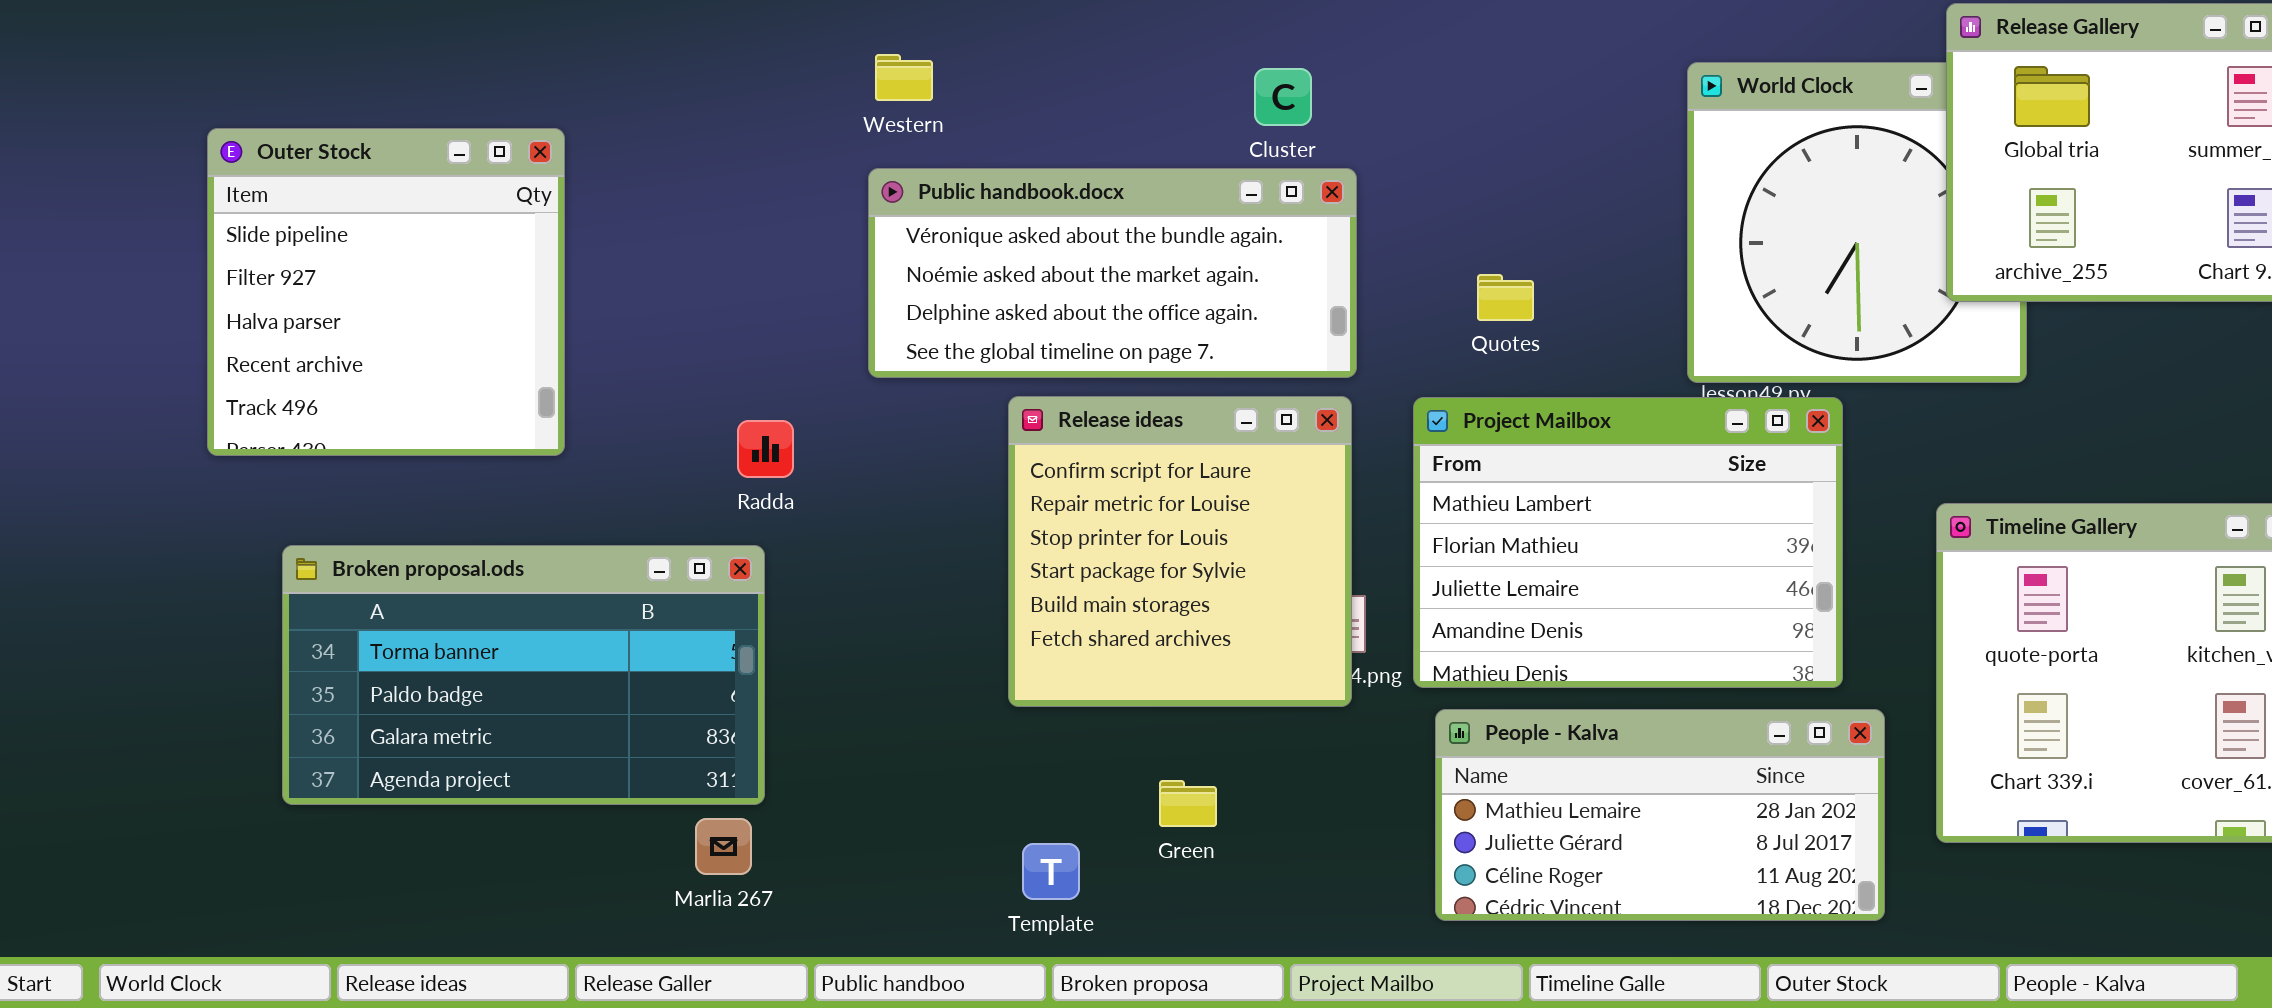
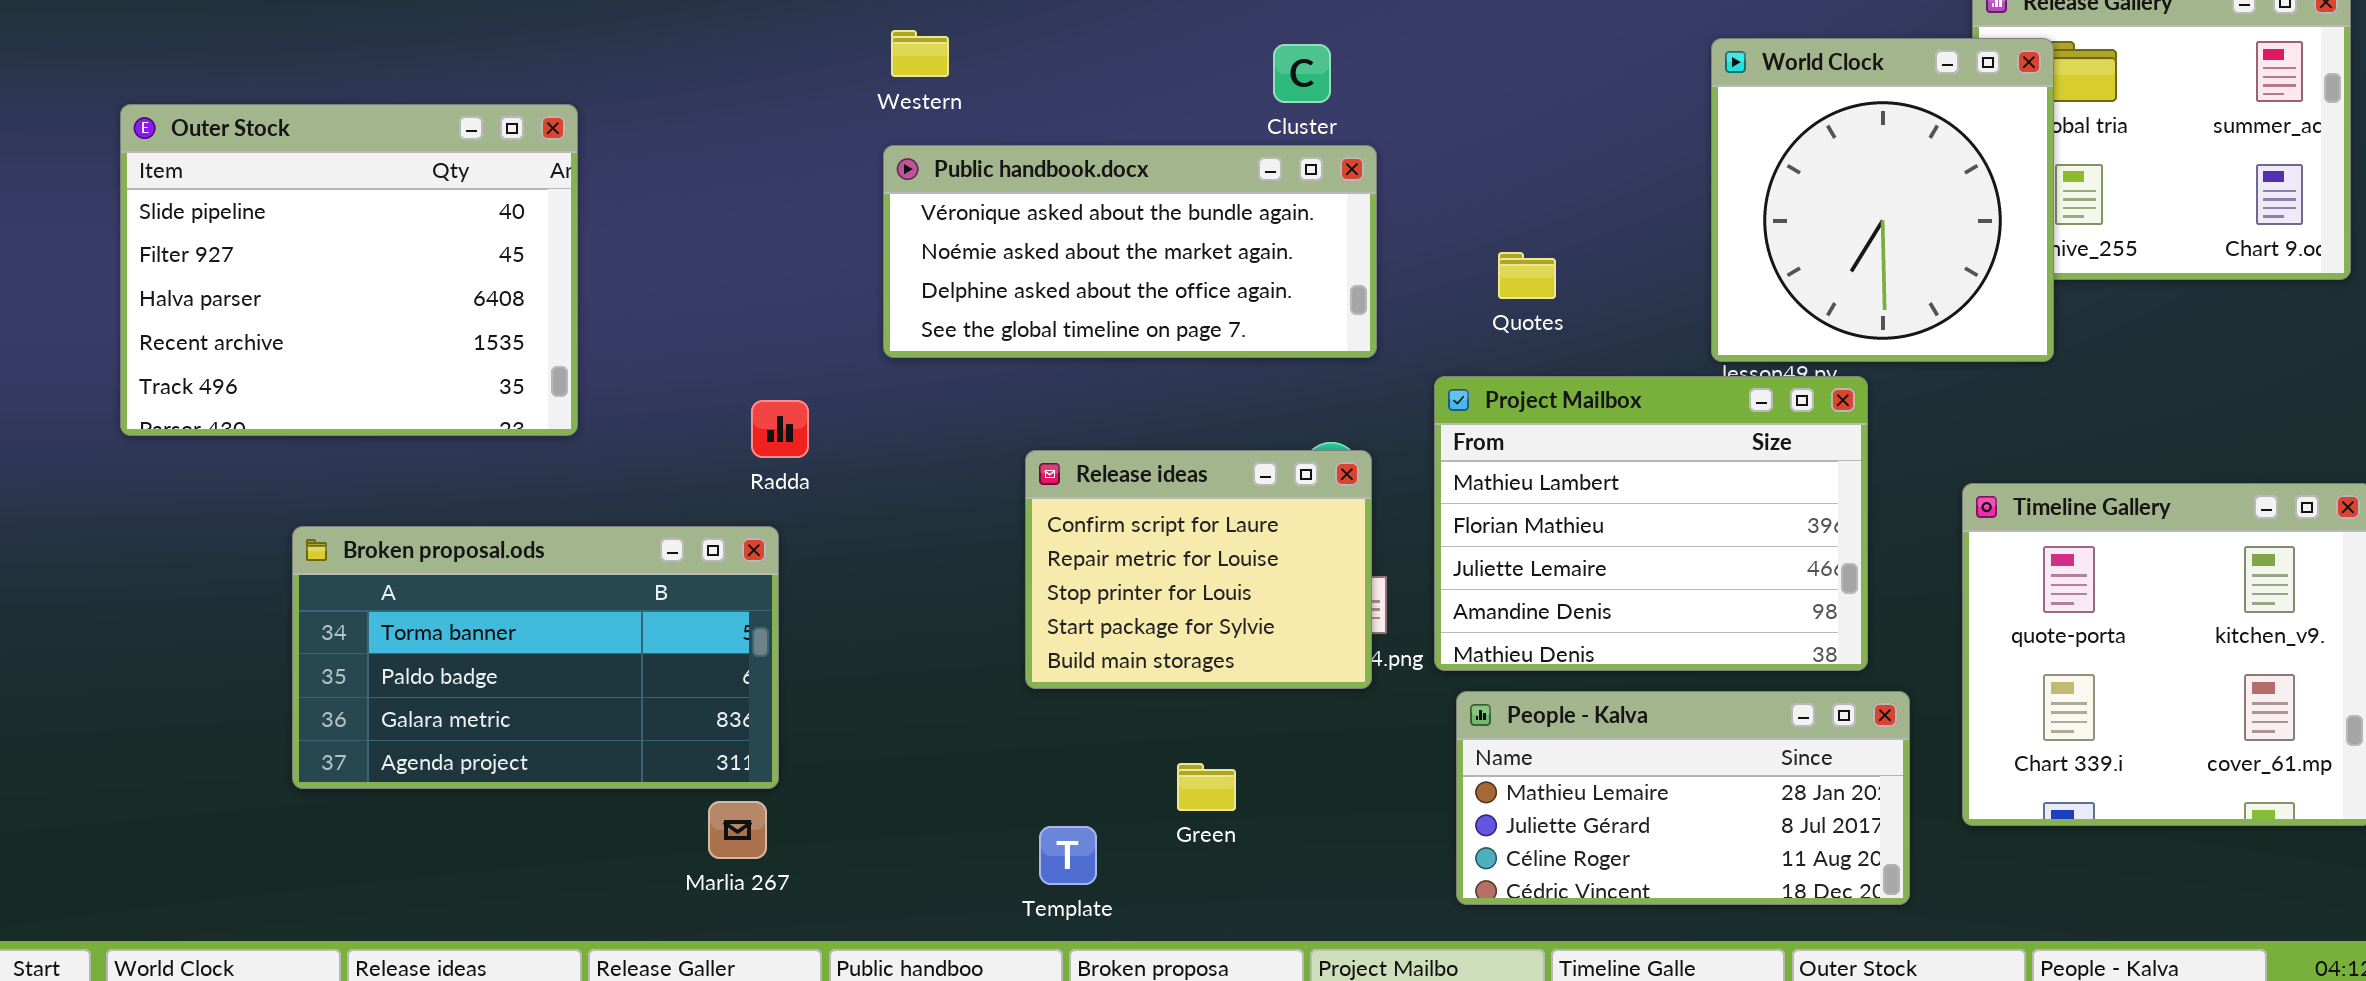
World Clock: [1687,62,2027,383] -> [1711,38,2054,362], raised
Outer Stock: [207,128,565,456] -> [120,104,578,436], resized
Release ideas: [1008,396,1352,707] -> [1025,450,1372,689], resized

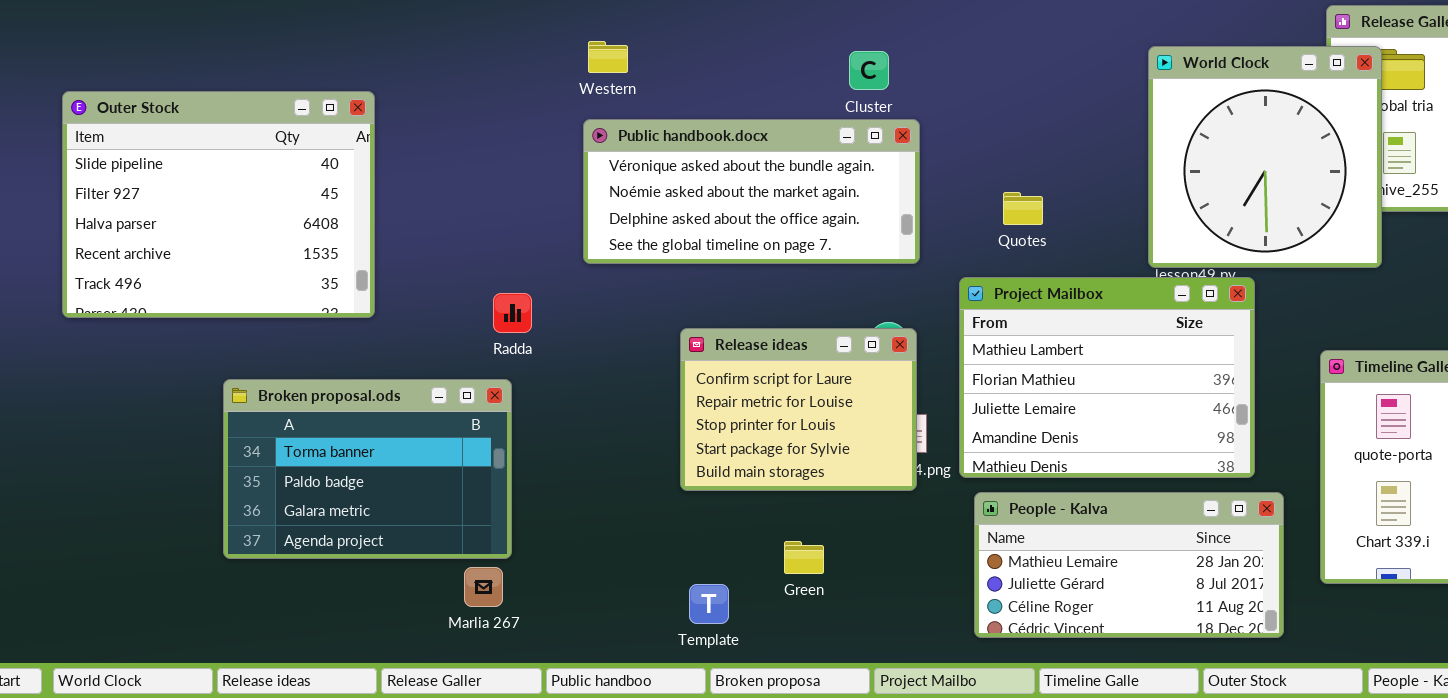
Broken proposal.ods: [292,526,779,789] -> [223,379,512,559], resized

